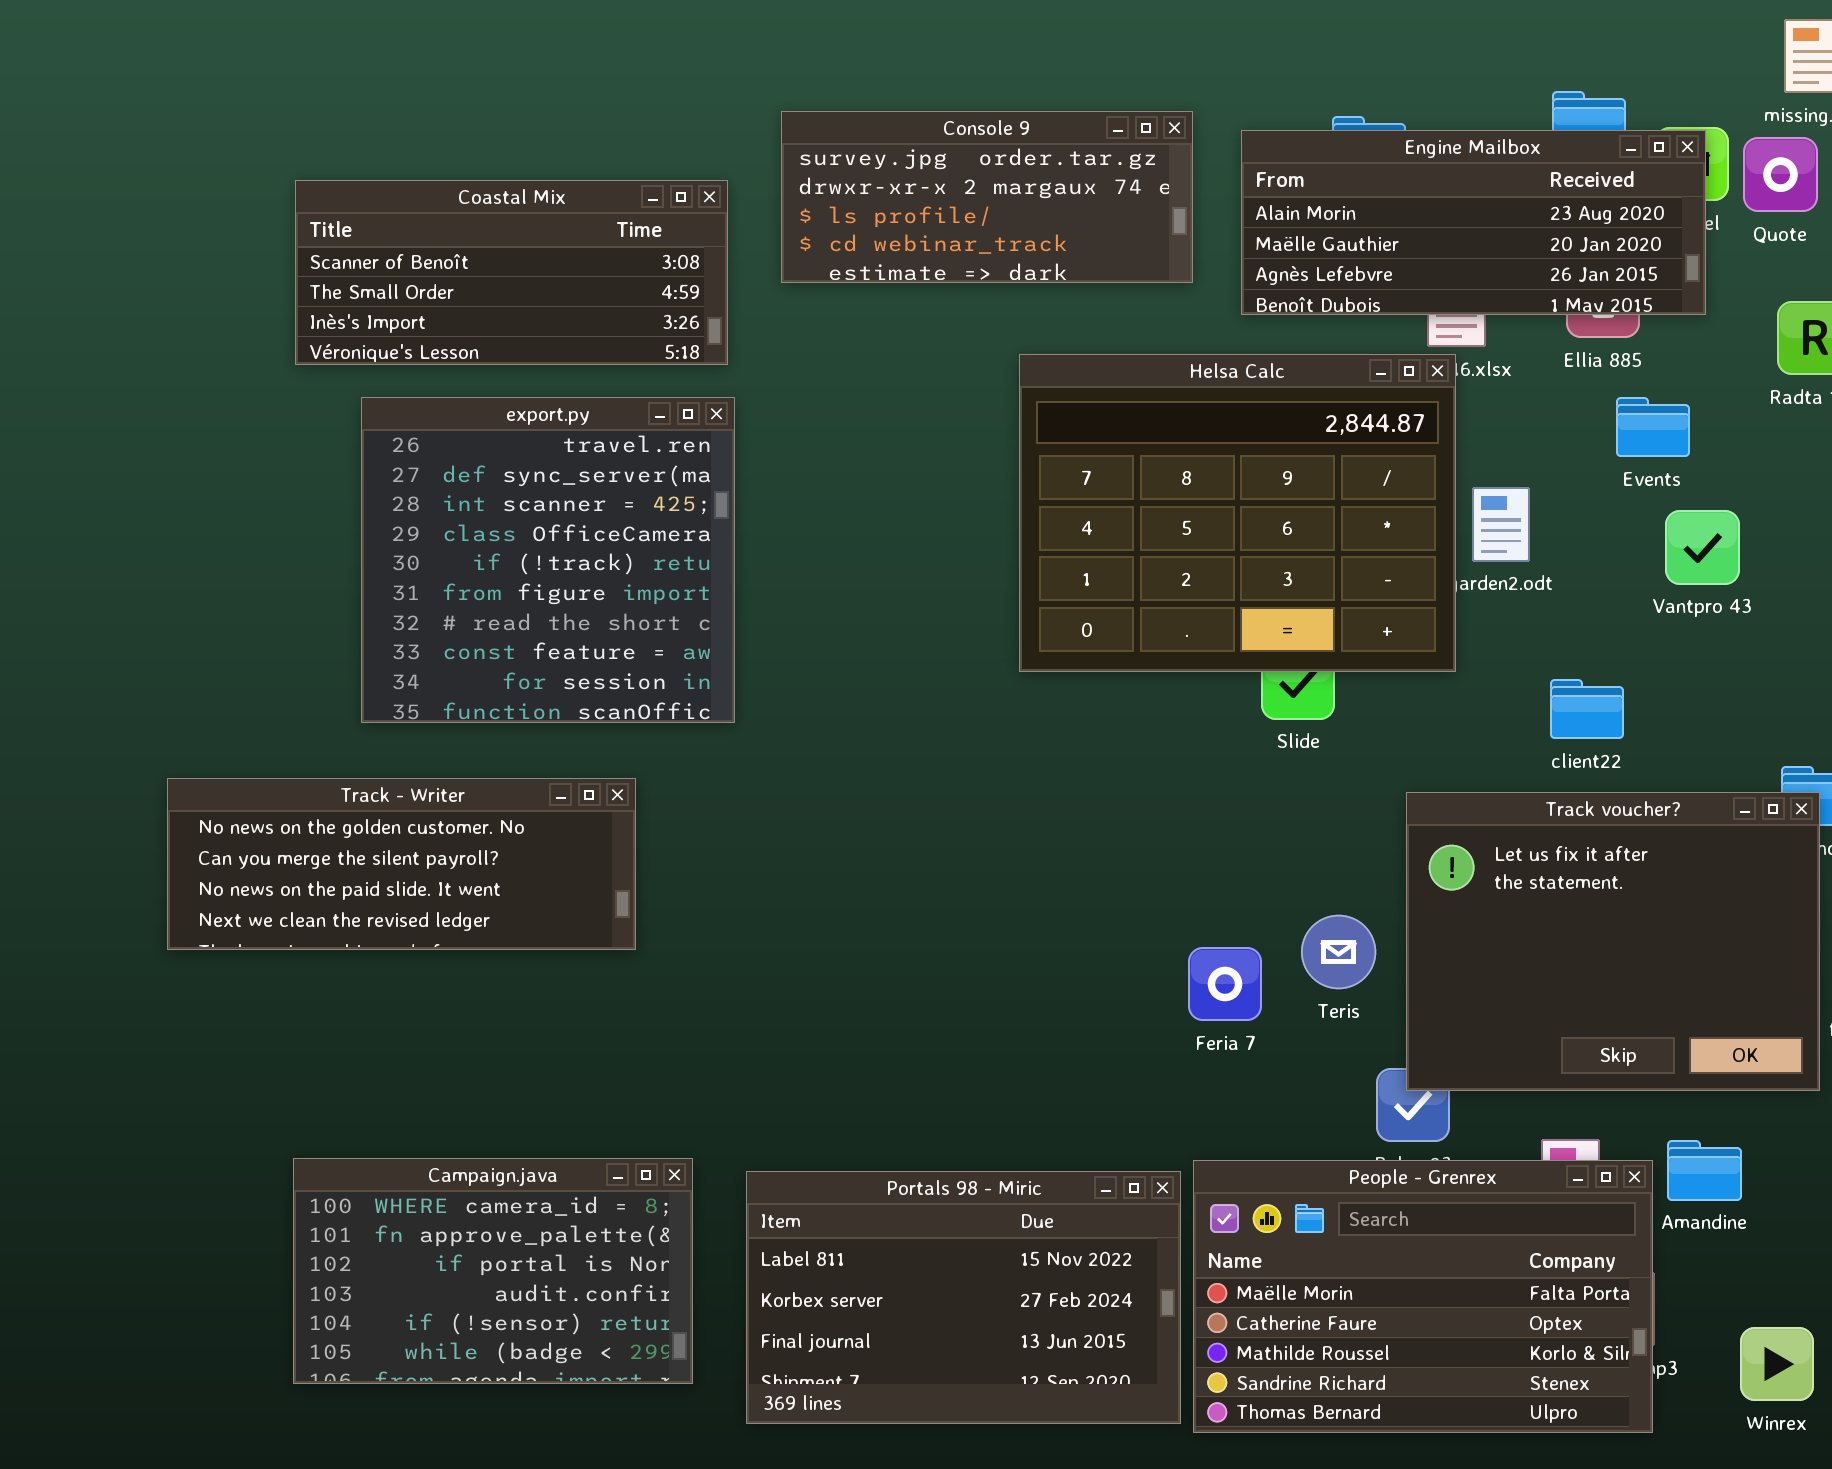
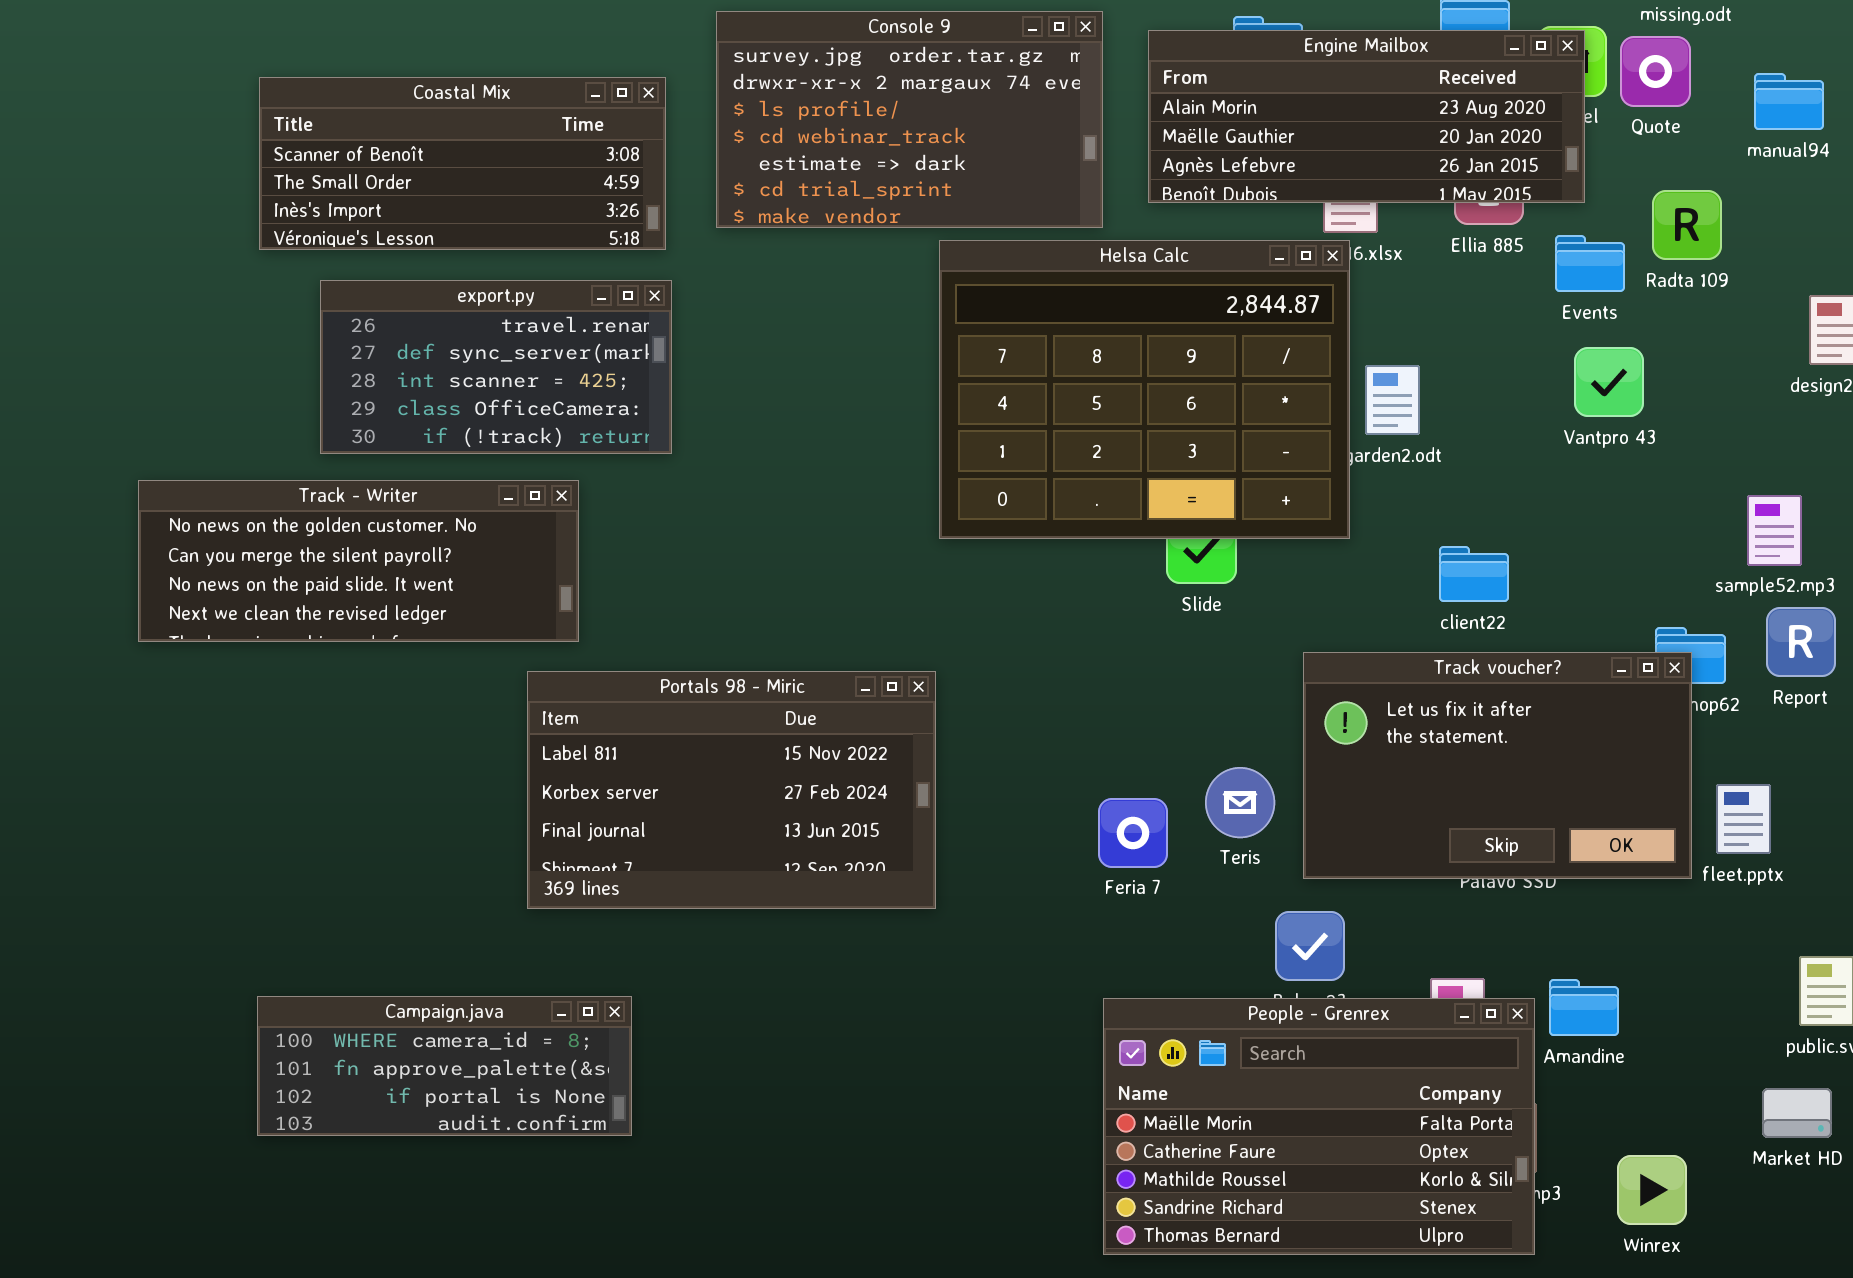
Console 9: [781,111,1193,283] -> [716,11,1103,228], resized
export.py: [361,397,735,723] -> [320,280,672,454], resized
Events: [1616,397,1690,457] -> [1555,235,1625,292], moved
Vantpro 43: [1665,510,1740,585] -> [1574,347,1644,417], moved
Track - Writer: [167,778,636,950] -> [138,480,579,642], moved
Track voucher?: [1406,792,1820,1091] -> [1303,652,1692,879], resized
Campaign.java: [293,1158,693,1384] -> [257,996,632,1136], resized
Portals 98 - Miric: [746,1171,1181,1424] -> [527,671,936,909], moved

